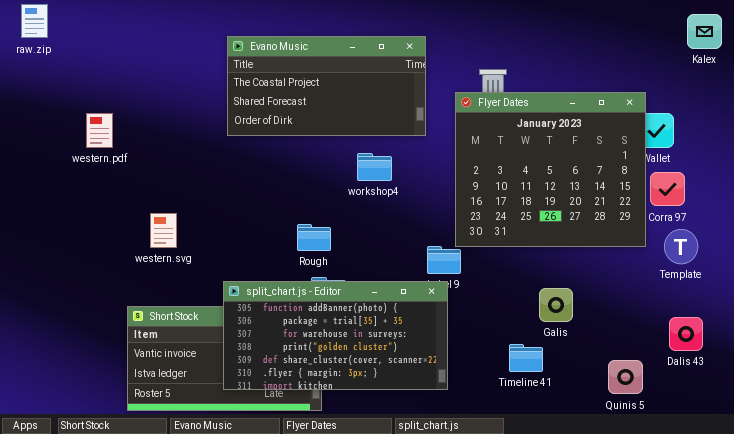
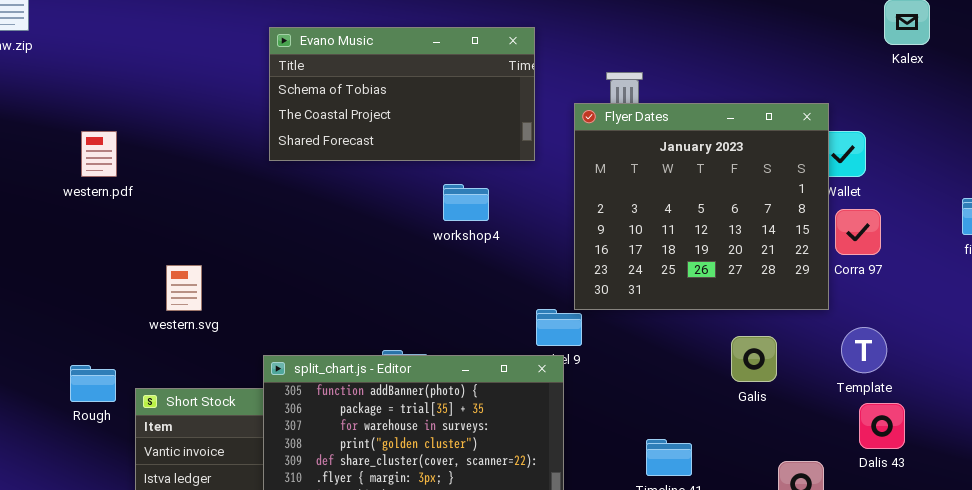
Evano Music: [227,36,426,136] -> [269,27,535,161], scrolled up 1 row
Rough: [297,224,331,251] -> [70,365,116,402], moved
Template: [664,229,698,264] -> [841,327,887,373], moved
Galis: [539,288,573,322] -> [731,336,777,382], moved

